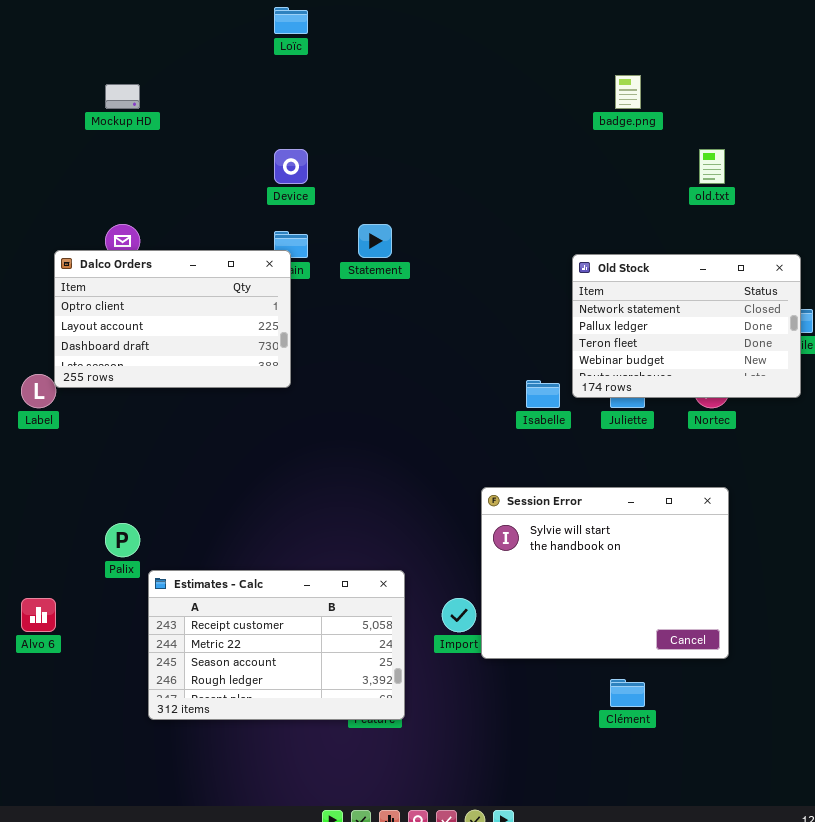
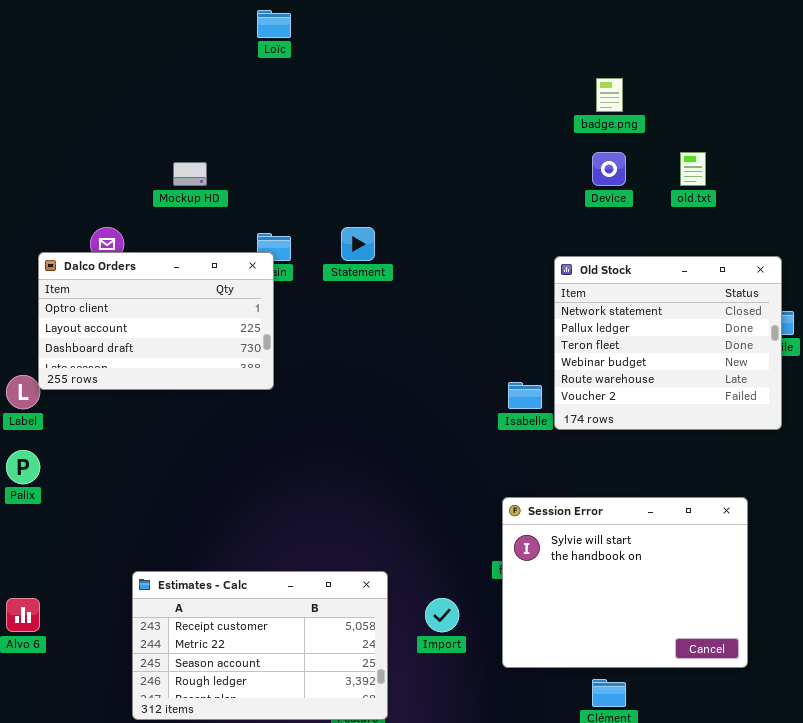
Mockup HD: [105,84,140,109] -> [173,162,207,186], moved
Device: [274,149,308,184] -> [592,152,626,186], moved
Old Stock: [572,254,801,398] -> [554,256,782,430], resized
Session Error: [481,487,729,659] -> [502,497,748,668], moved
Palix: [105,523,140,557] -> [6,450,40,484], moved

